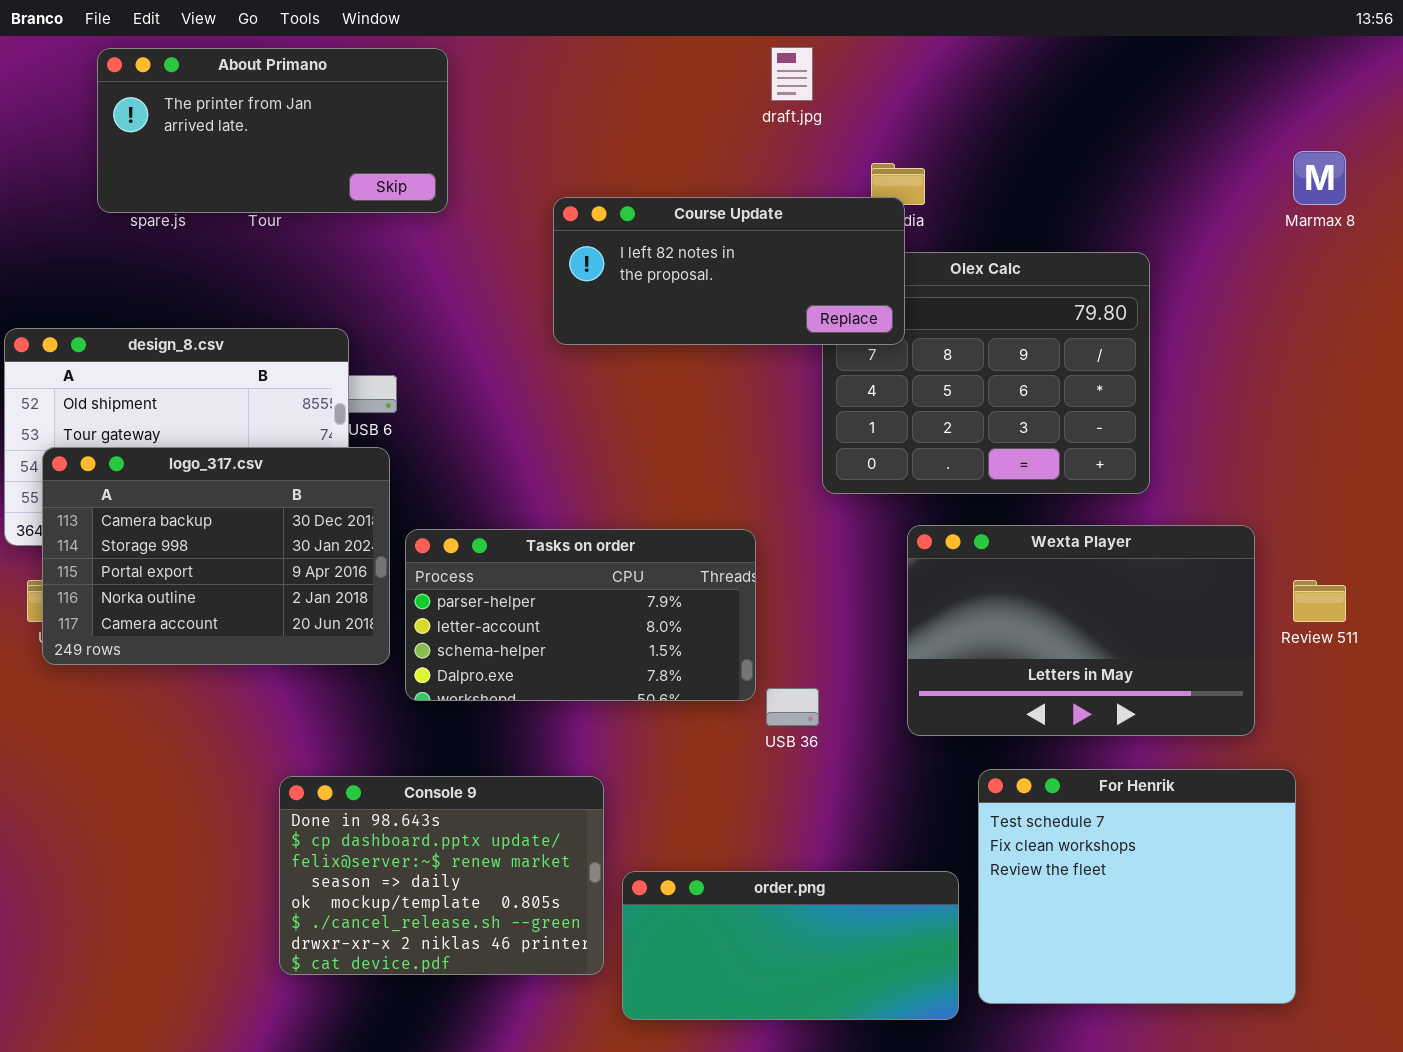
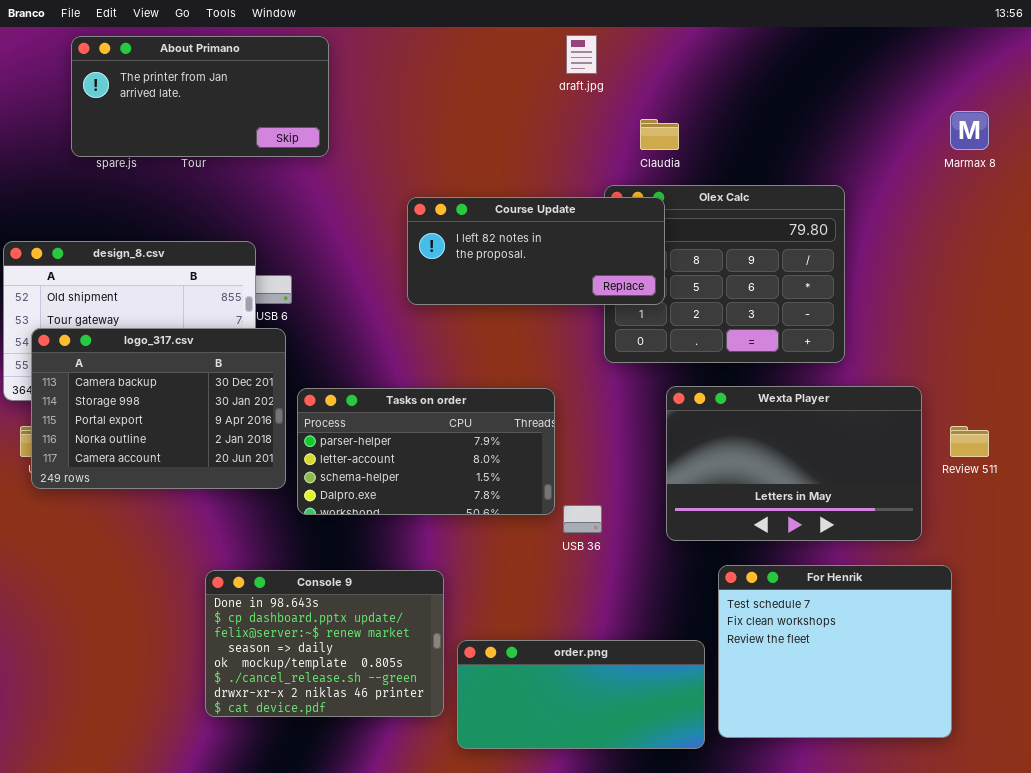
Course Update: [553,197,905,345] -> [407,197,665,305], moved

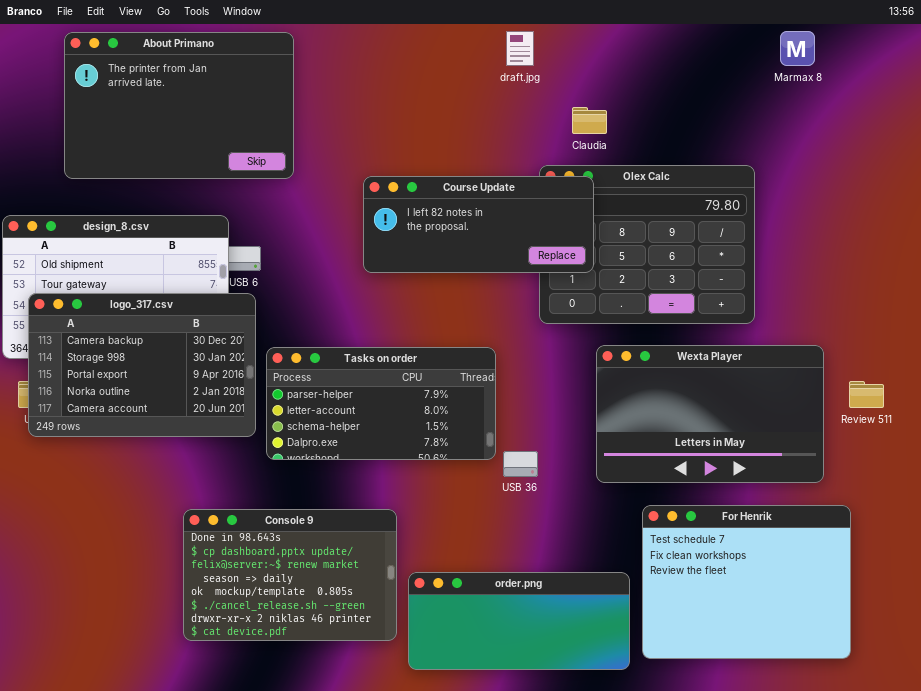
About Primano: [71,36,329,157] -> [64,32,294,179], resized
Marmax 8: [950,111,989,150] -> [780,31,815,66], moved

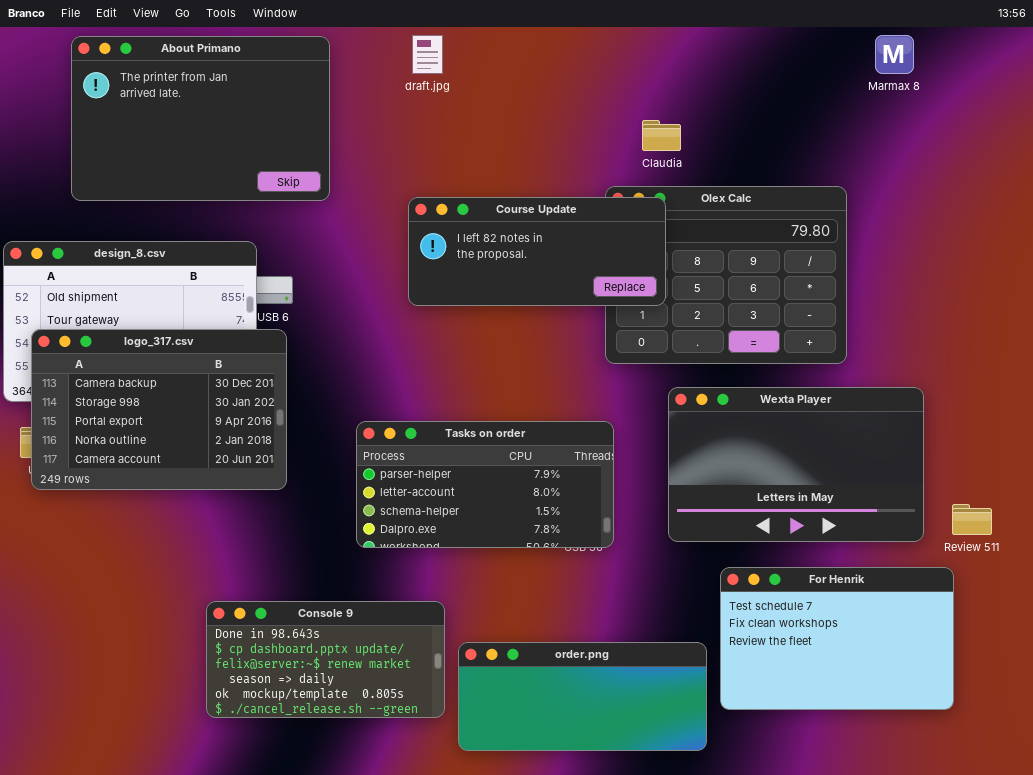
draft.jpg: [506,31,534,66] -> [412,35,443,74], moved
Tasks on order: [266,347,496,460] -> [356,421,614,548], moved
Review 511: [849,381,884,408] -> [952,504,992,535], moved
For Henrik: [642,505,851,659] -> [720,567,954,710], resized
Console 9: [183,509,397,641] -> [206,601,445,718], resized

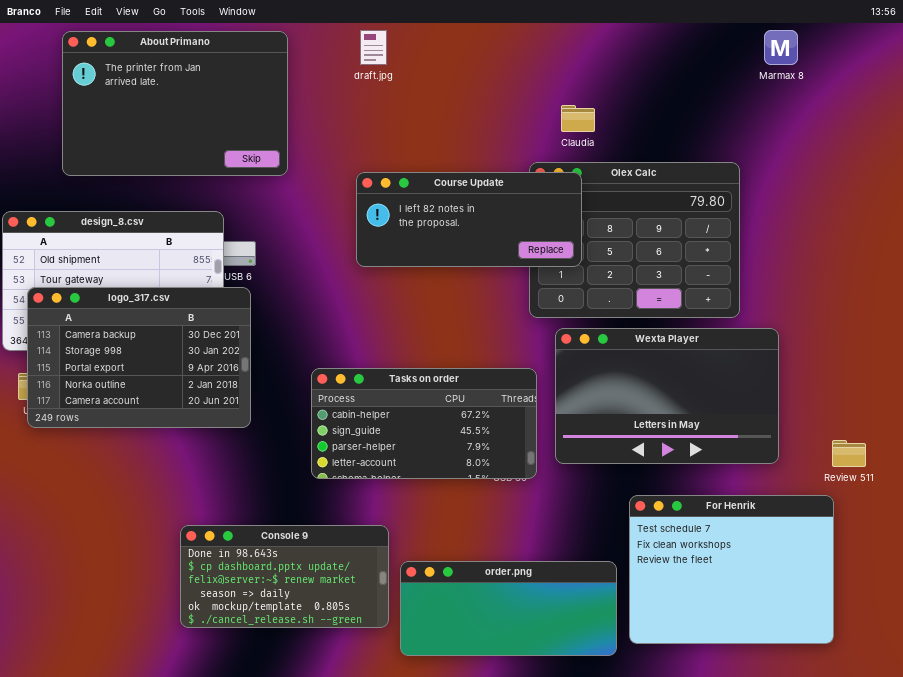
Wexta Player: [668,387,924,542] -> [555,328,779,464], moved
Tasks on order: [356,421,614,548] -> [311,368,537,479], scrolled up 2 rows
For Henrik: [720,567,954,710] -> [629,495,834,644], resized

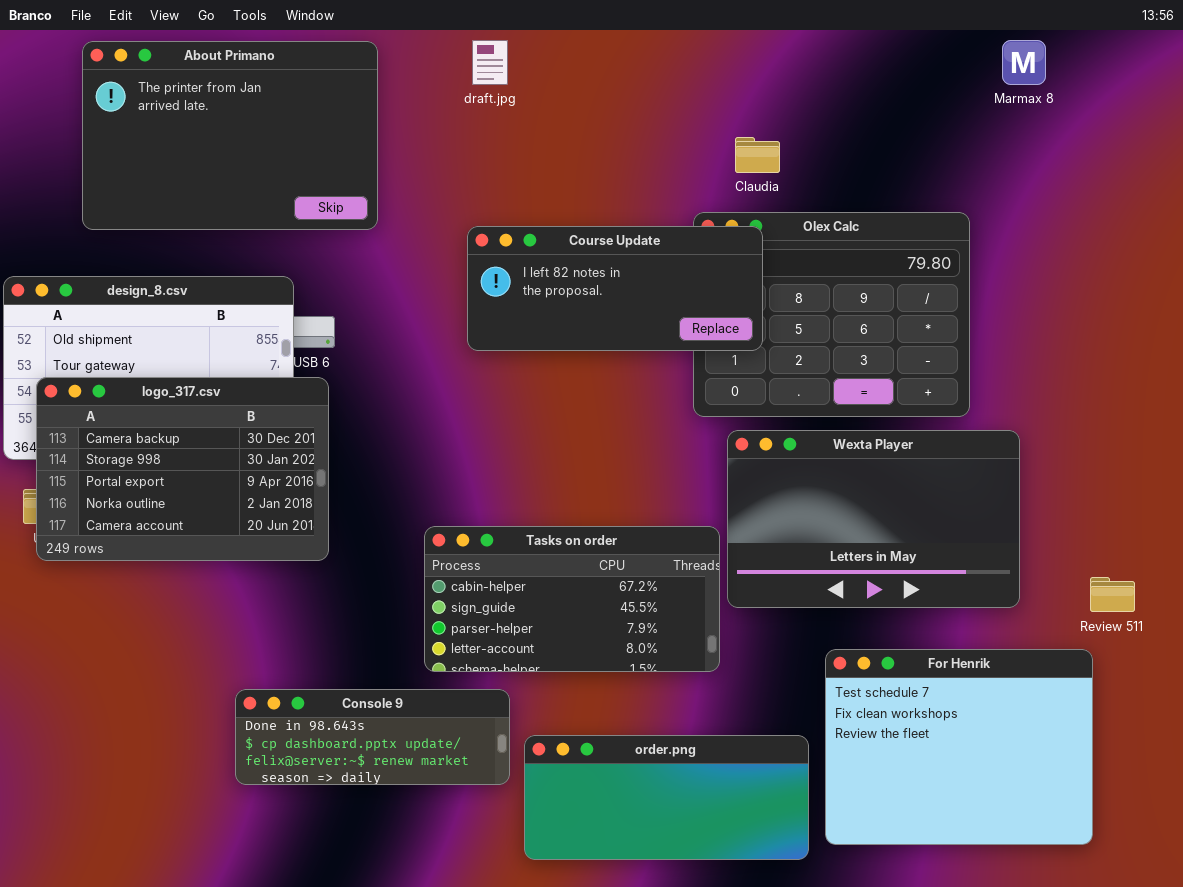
Tasks on order: [311,368,537,479] -> [424,526,720,672], moved
Console 9: [180,525,389,628] -> [235,689,510,785], resized

